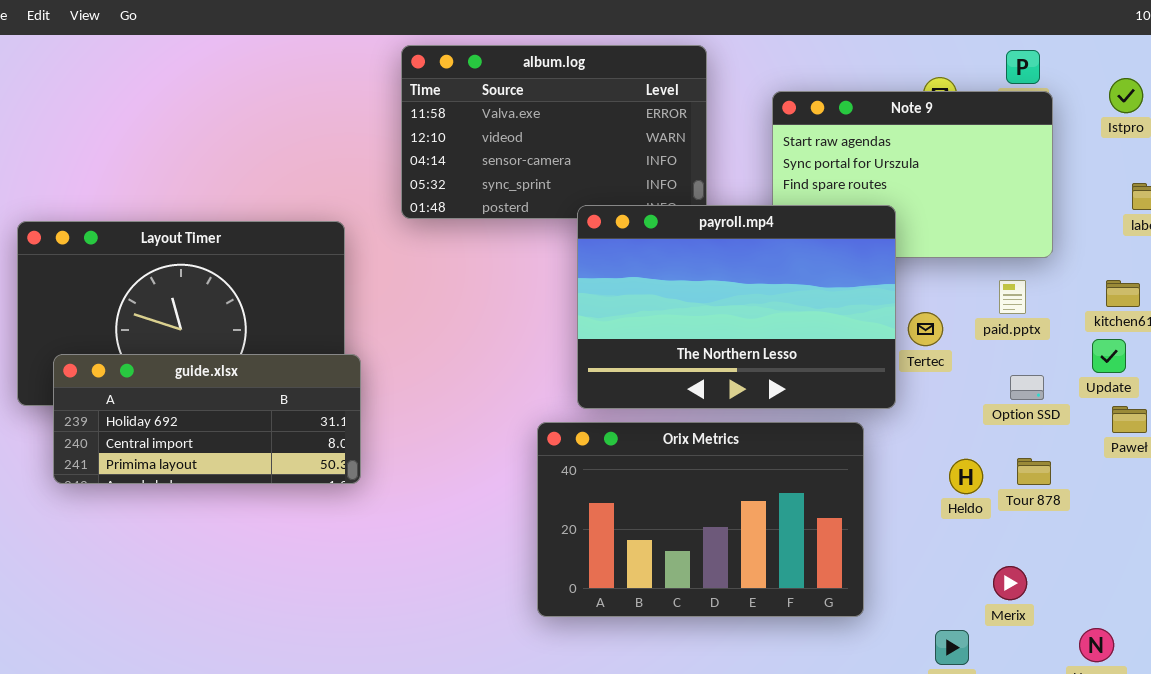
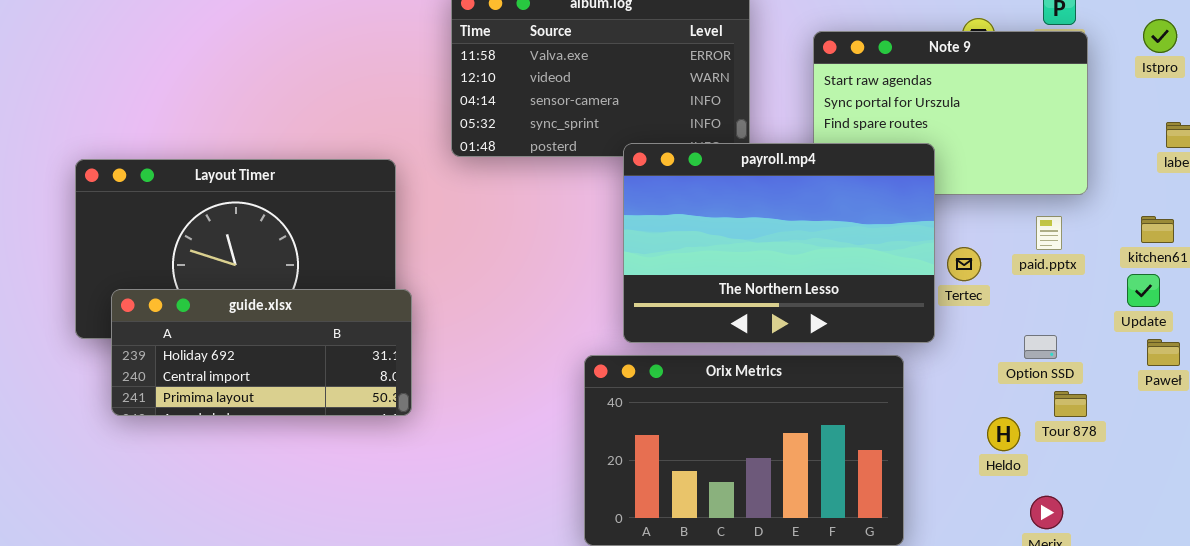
Option SSD: [1010,375,1044,400] -> [1024,335,1057,359], moved
Heldo: [949,459,983,494] -> [987,417,1020,451], moved

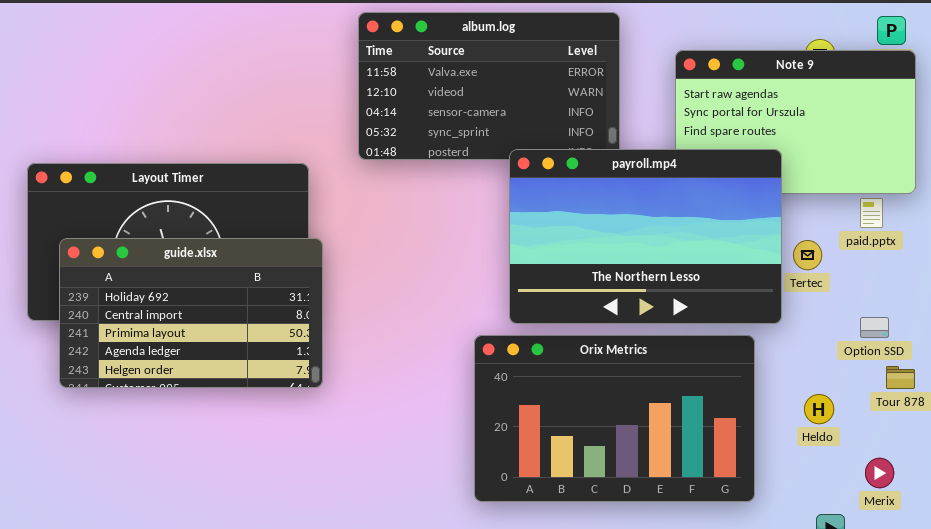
paid.pptx: [1036,216,1062,250] -> [860,198,883,228], moved
guide.xlsx: [111,289,412,416] -> [59,238,323,388], resized
Heldo: [987,417,1020,451] -> [804,394,834,424], moved

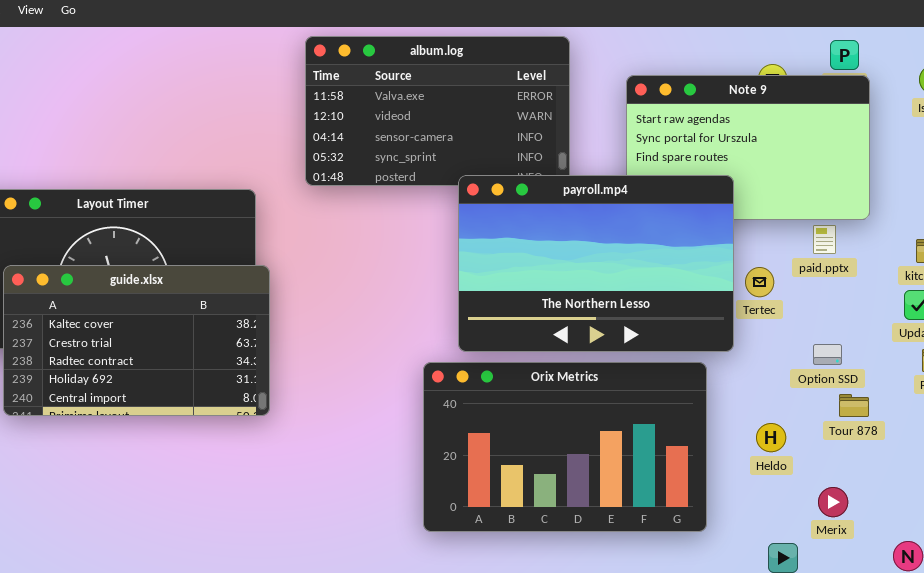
guide.xlsx: [59,238,323,388] -> [3,265,270,416], scrolled up 3 rows

